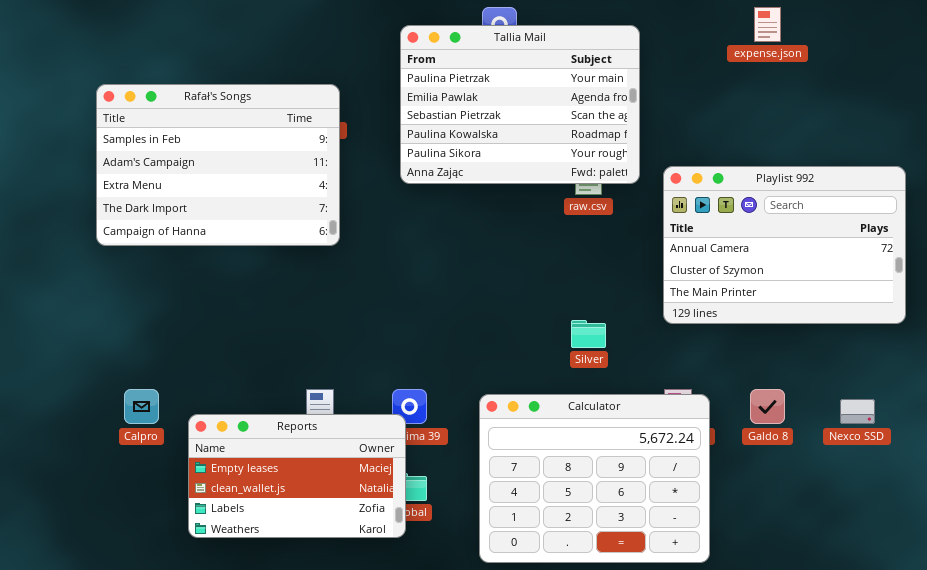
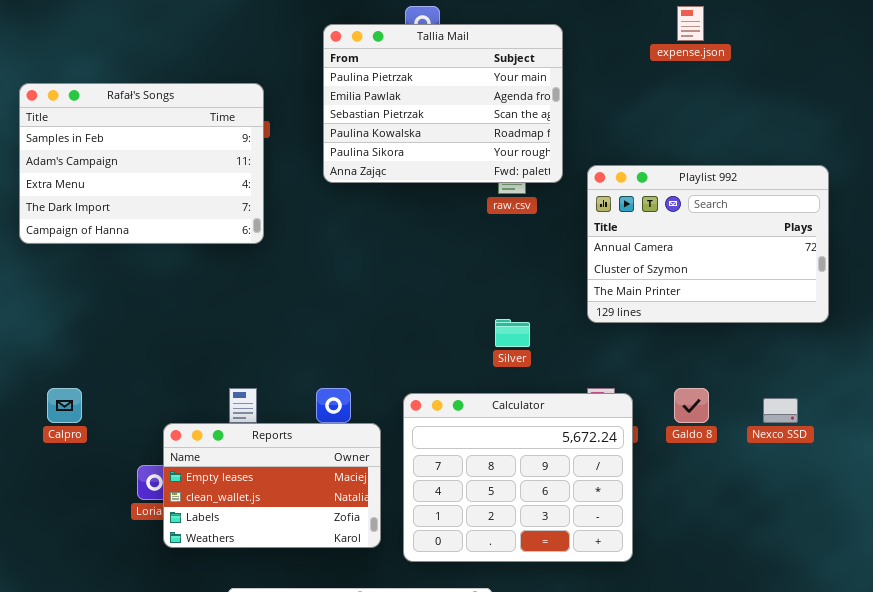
Reports: [188,414,406,538] -> [163,423,381,548], moved

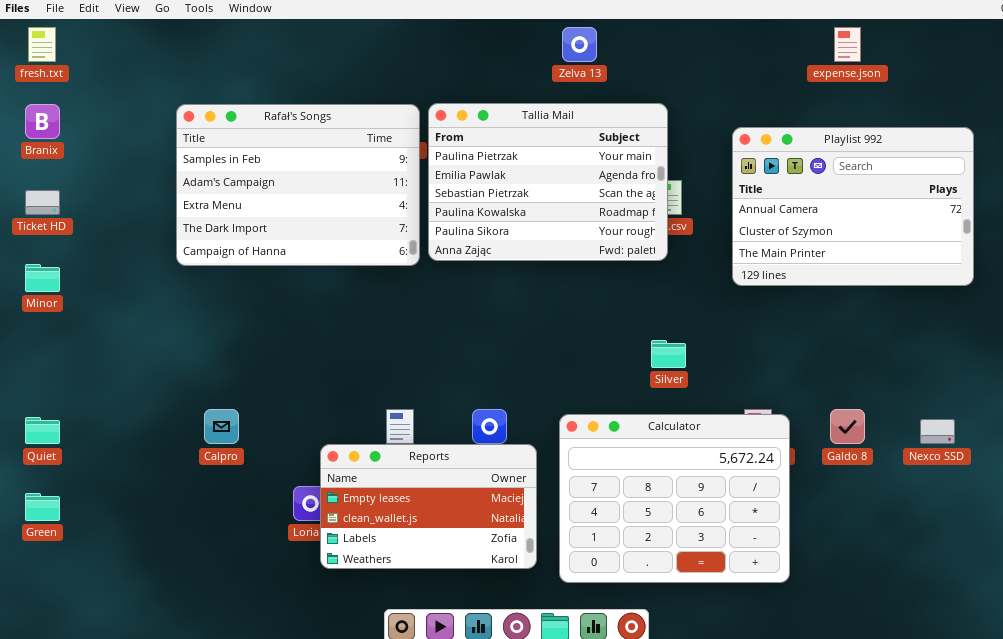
Tallia Mail: [323,24,563,183] -> [428,103,668,261], moved
Playlist 992: [587,165,829,323] -> [732,127,974,286], moved

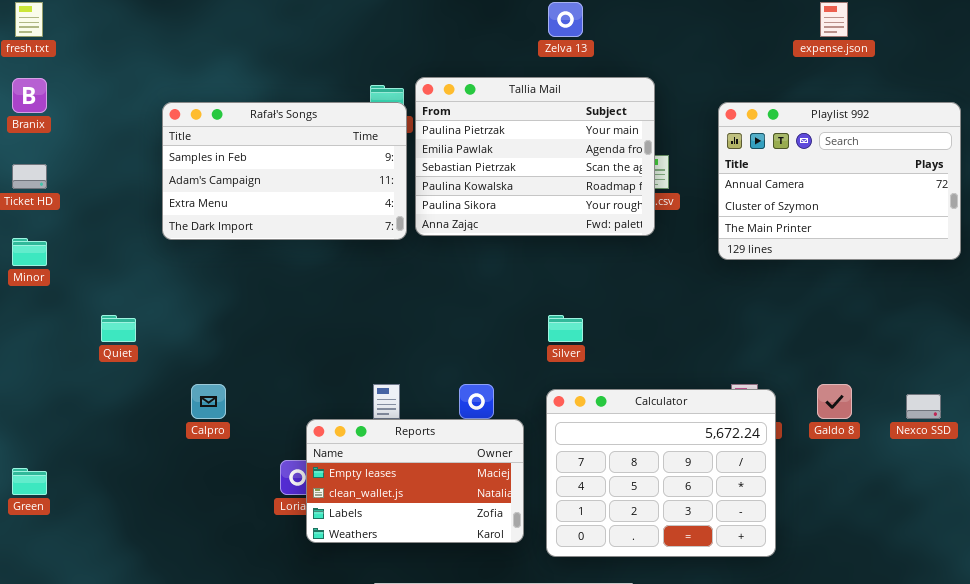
Rafał's Songs: [176,104,420,266] -> [162,102,407,240], resized
Silver: [651,340,686,368] -> [548,315,583,342], moved
Quiet: [25,417,60,444] -> [101,315,136,342], moved

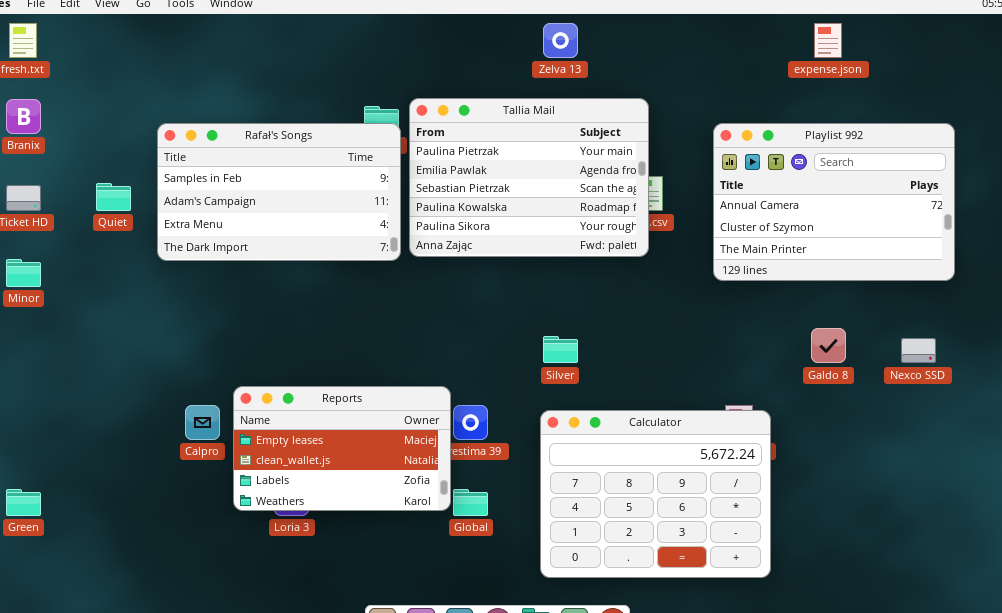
Quiet: [101,315,136,342] -> [96,183,131,211], moved
Galdo 8: [817,384,852,419] -> [811,328,846,363], moved
Nexco SSD: [906,394,941,419] -> [901,338,936,363], moved
Reports: [306,419,524,543] -> [233,386,451,511], moved

